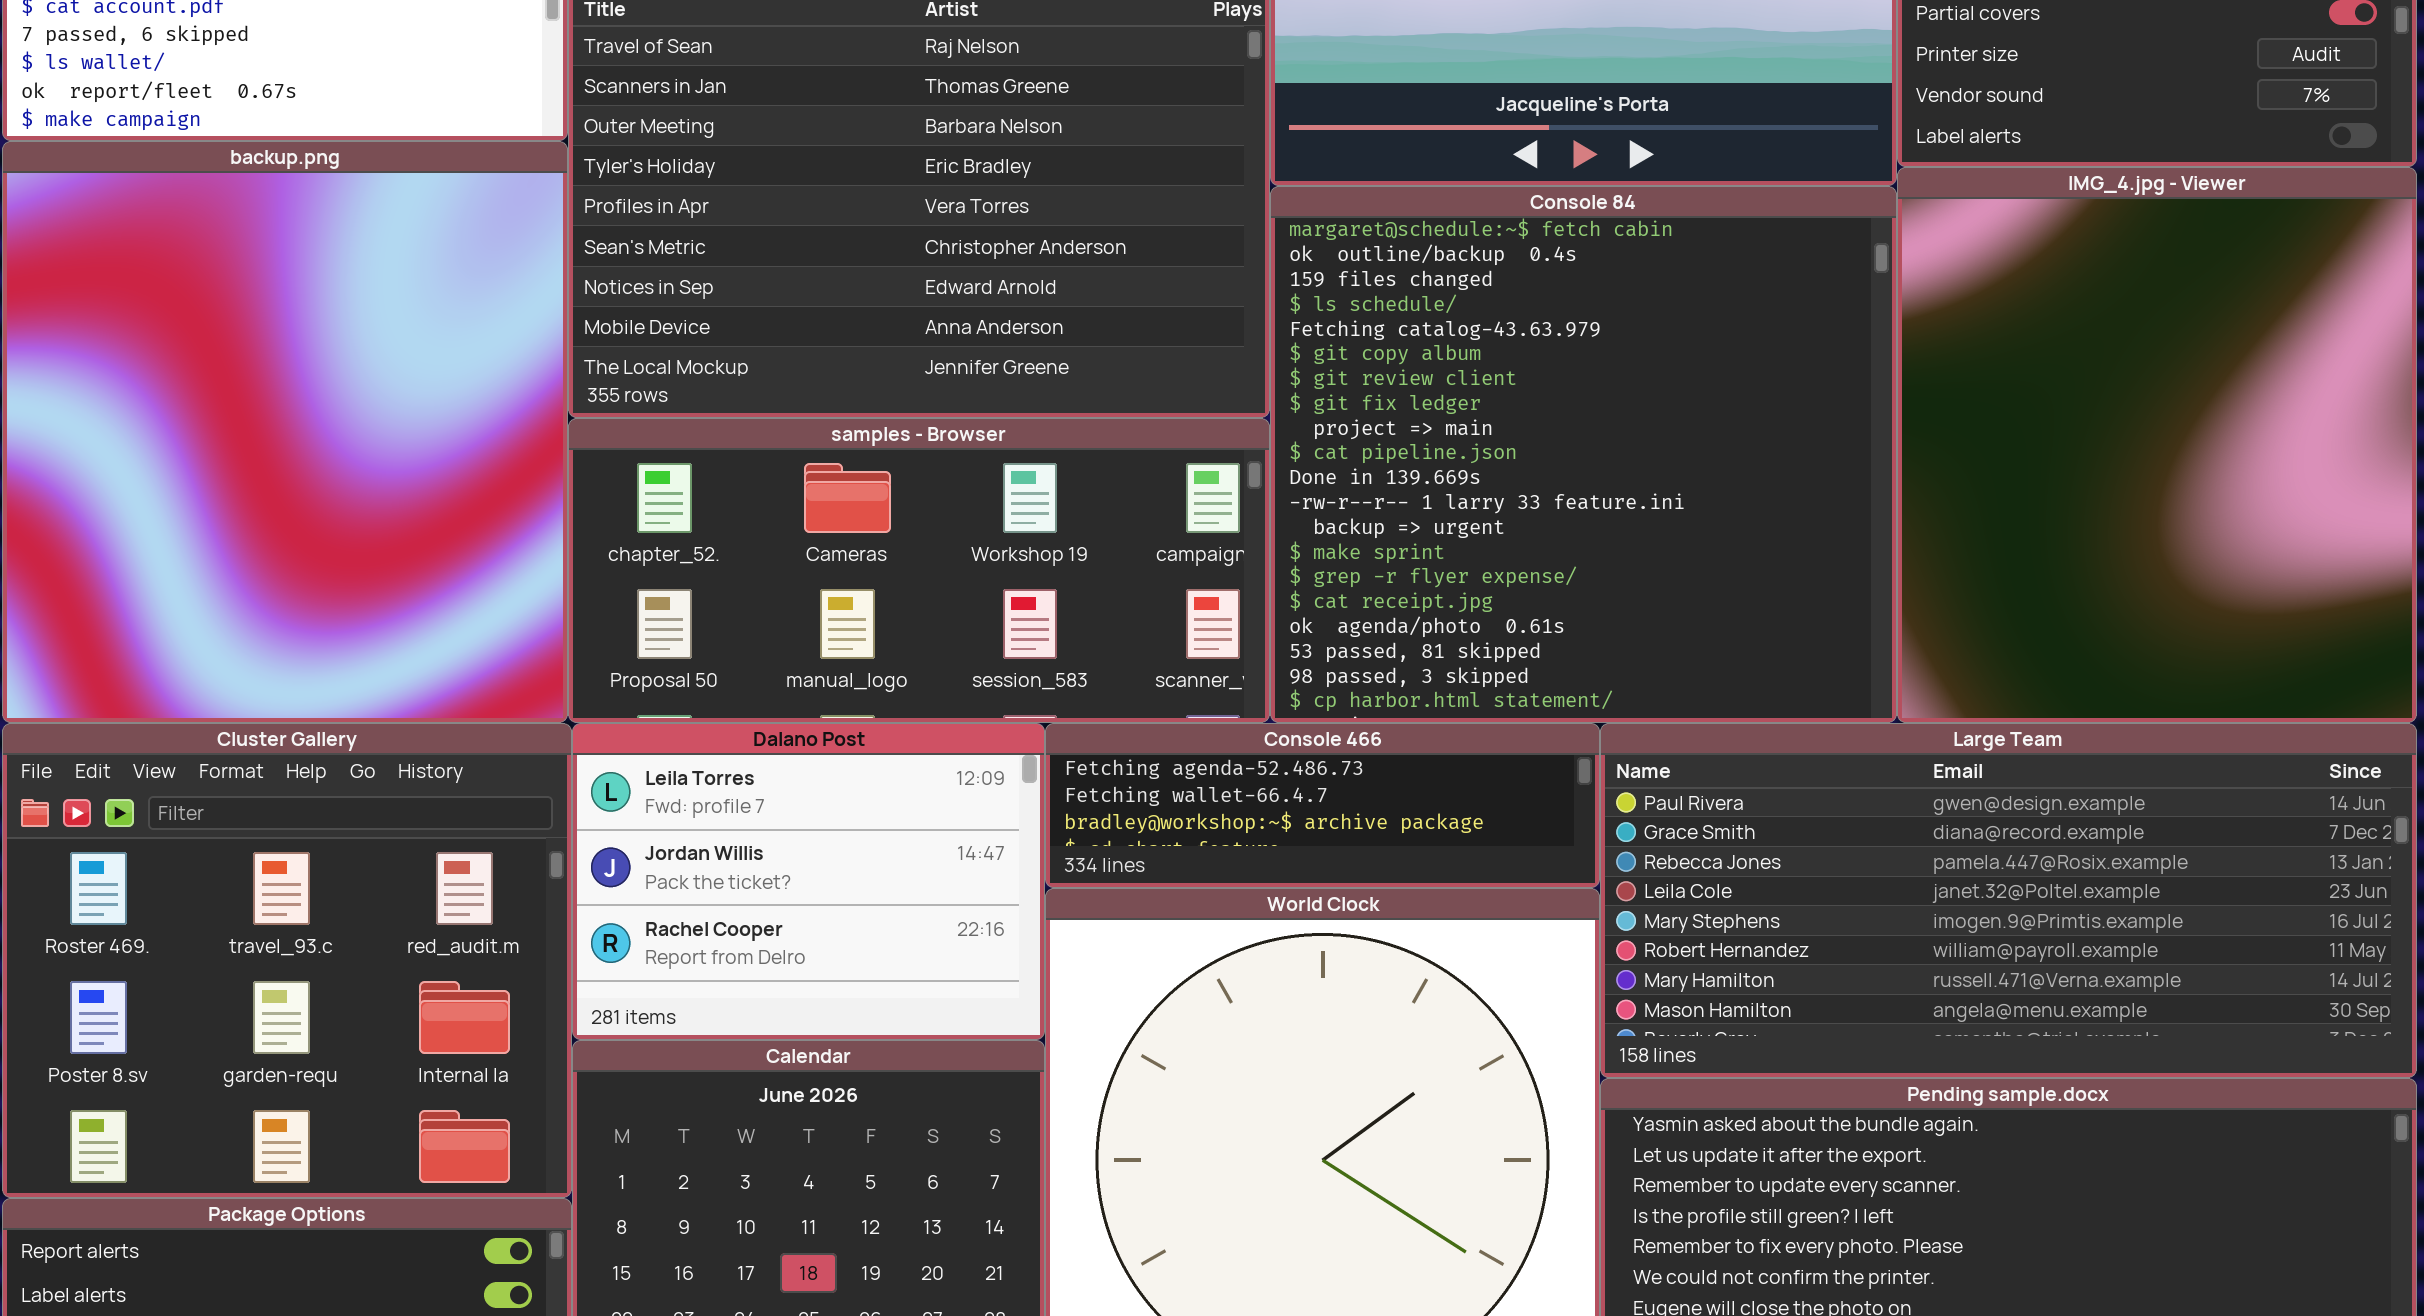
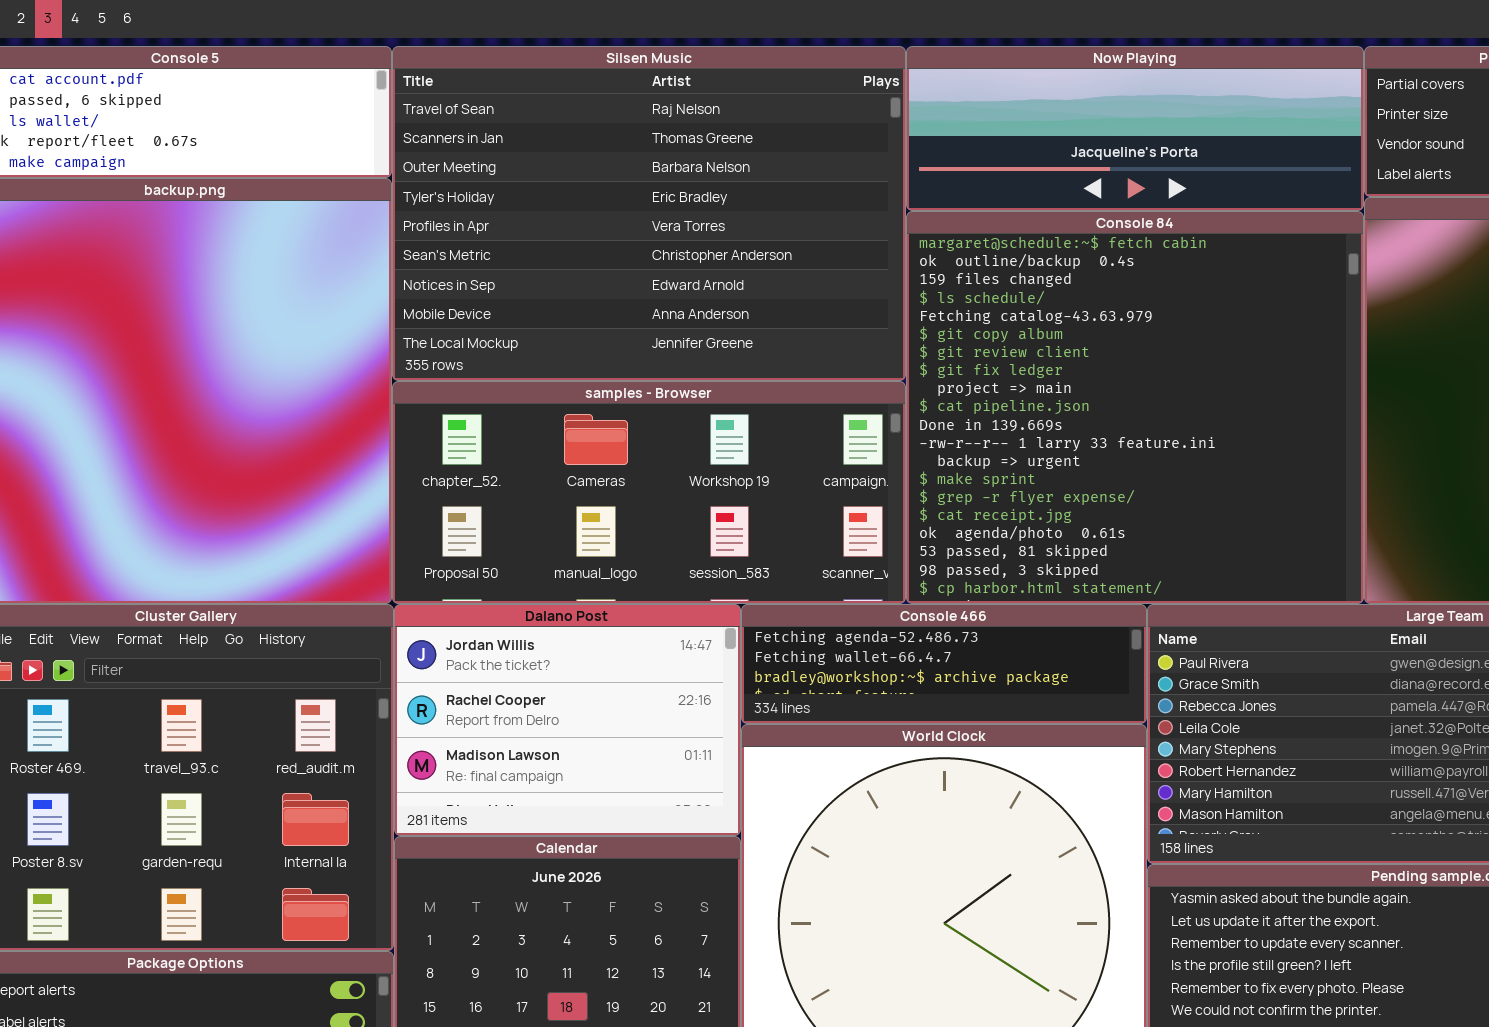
Dalano Post: [572,723,1045,1040] -> [394,604,741,836], scrolled down 1 row

